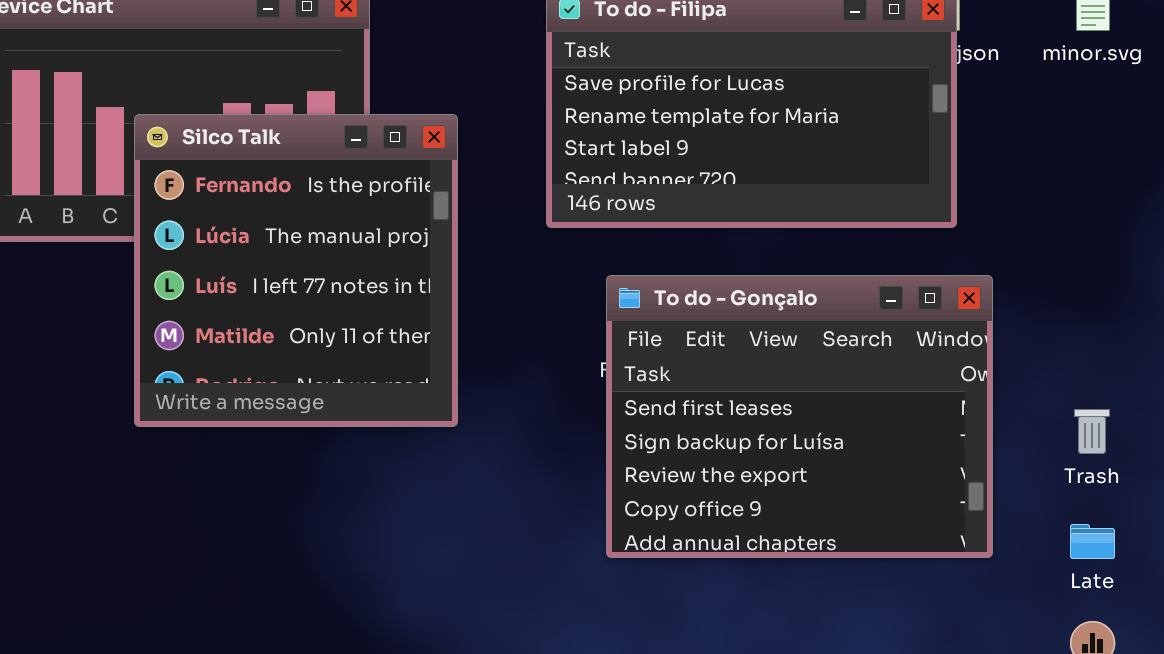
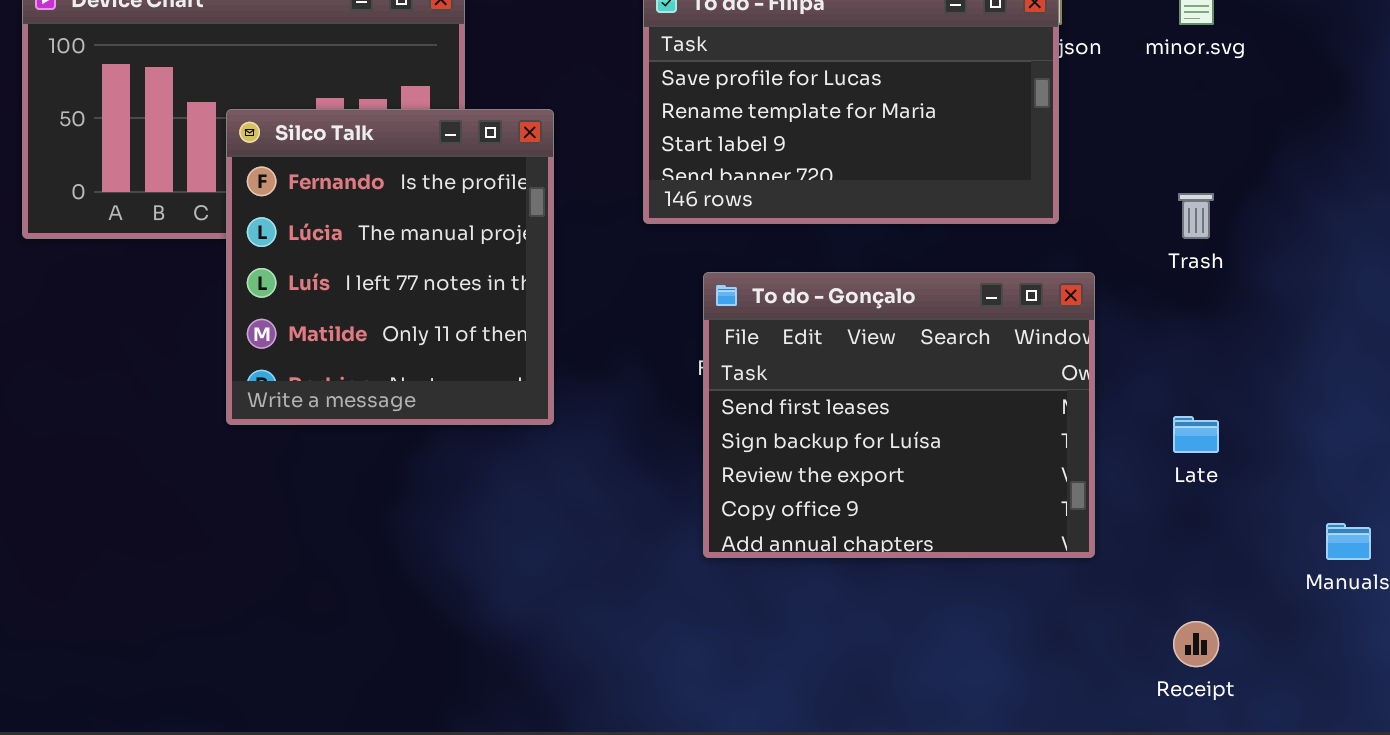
Trash: [1074,409,1110,454] -> [1178,193,1214,239], moved
Late: [1070,524,1115,559] -> [1173,416,1219,453], moved

